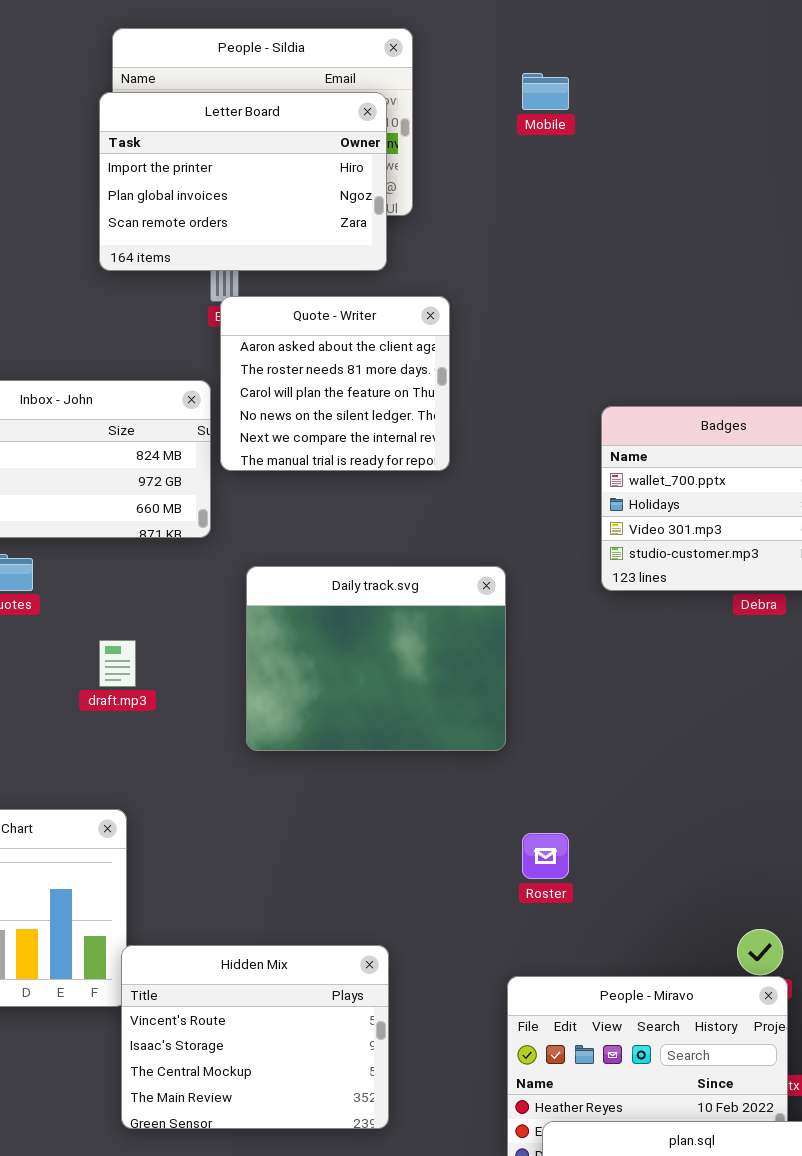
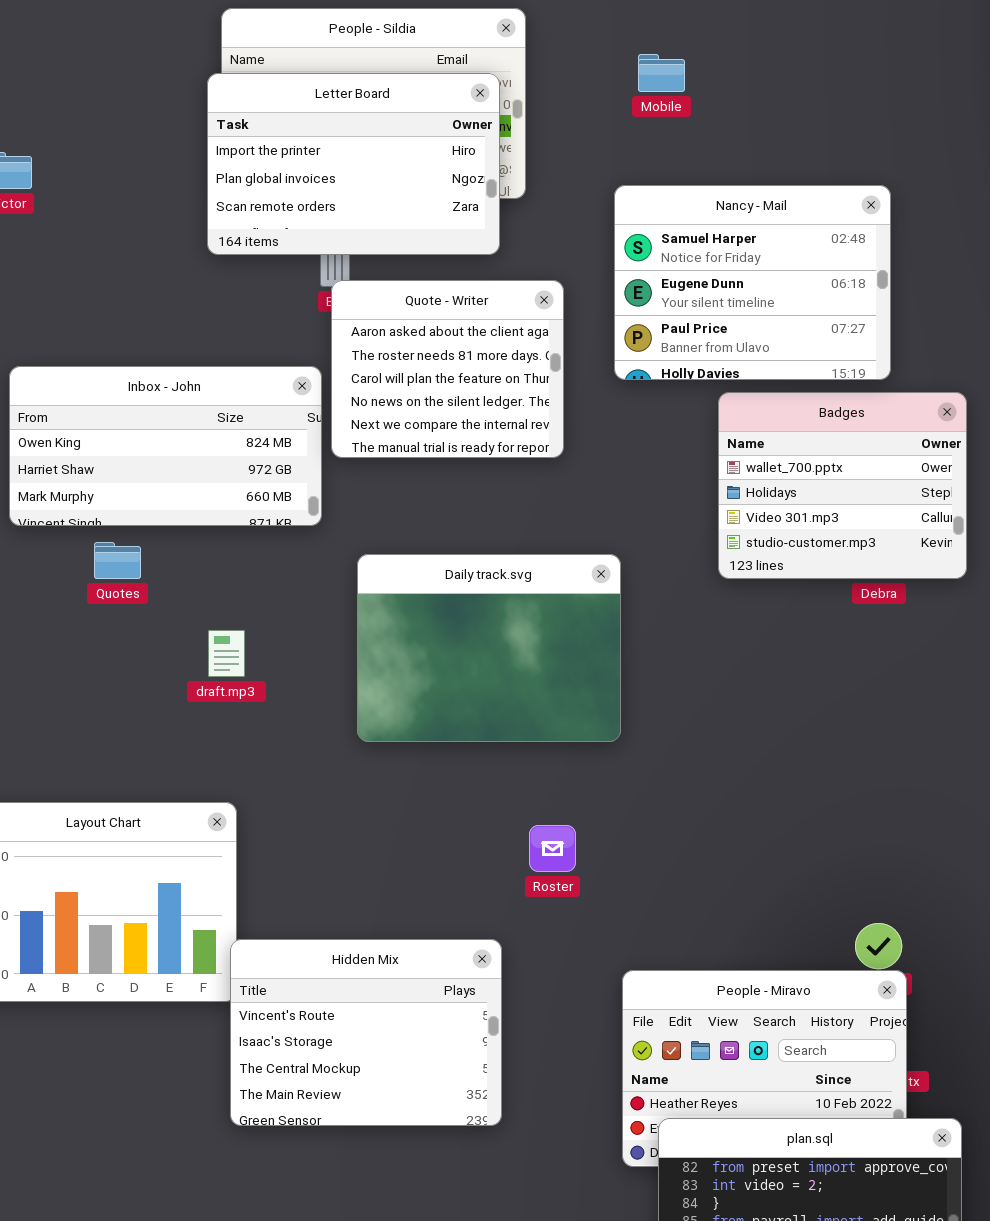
Nancy - Mail: none -> [614,185,891,380], opened
Roster: [522,833,569,879] -> [529,825,576,872], moved

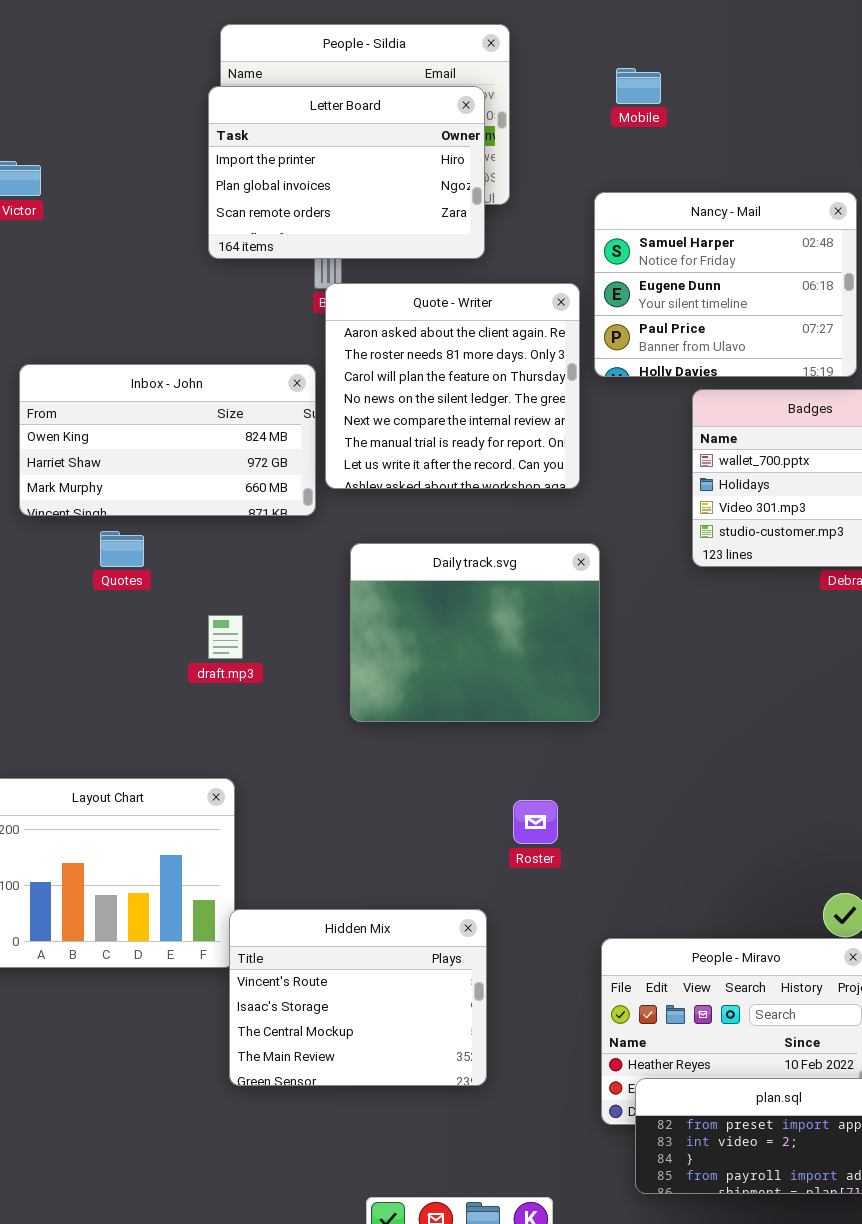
Quote - Writer: [331,280,564,458] -> [325,283,580,489], resized

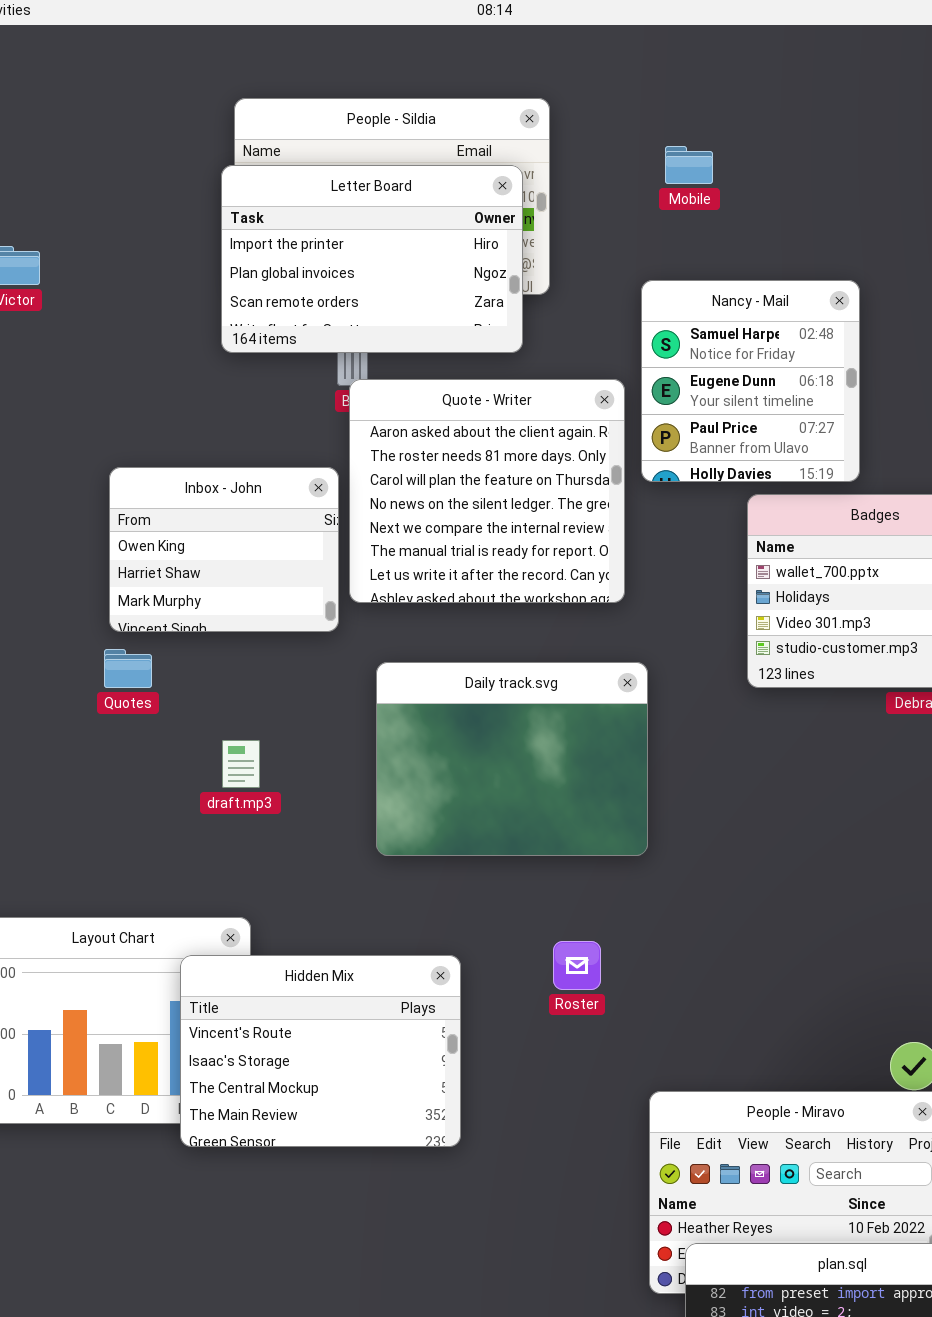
Nancy - Mail: [594,192,857,377] -> [641,280,860,482], resized
Inbox - John: [19,364,316,516] -> [109,467,339,632], resized
Hidden Mix: [229,909,487,1086] -> [180,955,461,1147], moved

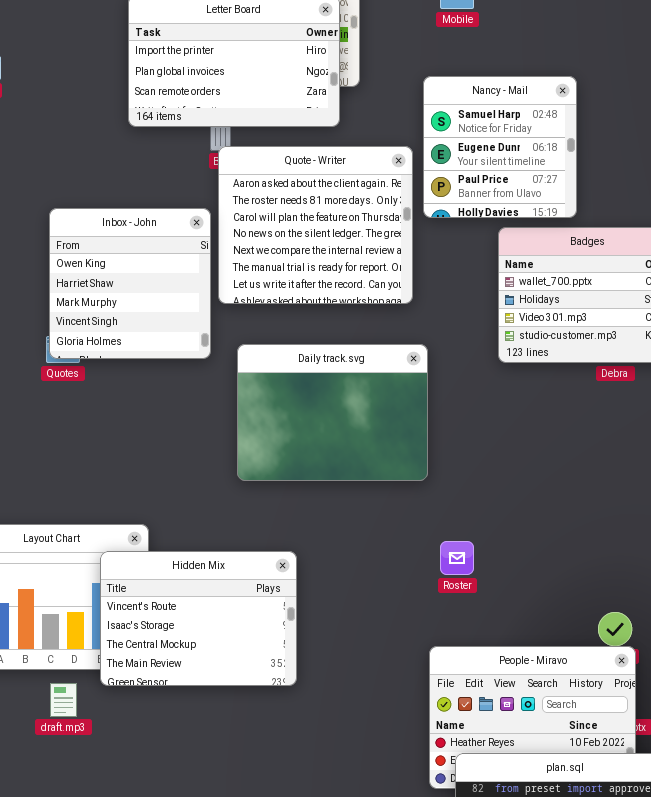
Inbox - John: [109,467,339,632] -> [49,208,211,359], resized
draft.mp3: [222,740,260,788] -> [50,683,77,717], moved
Roster: [553,941,601,990] -> [440,541,474,575], moved

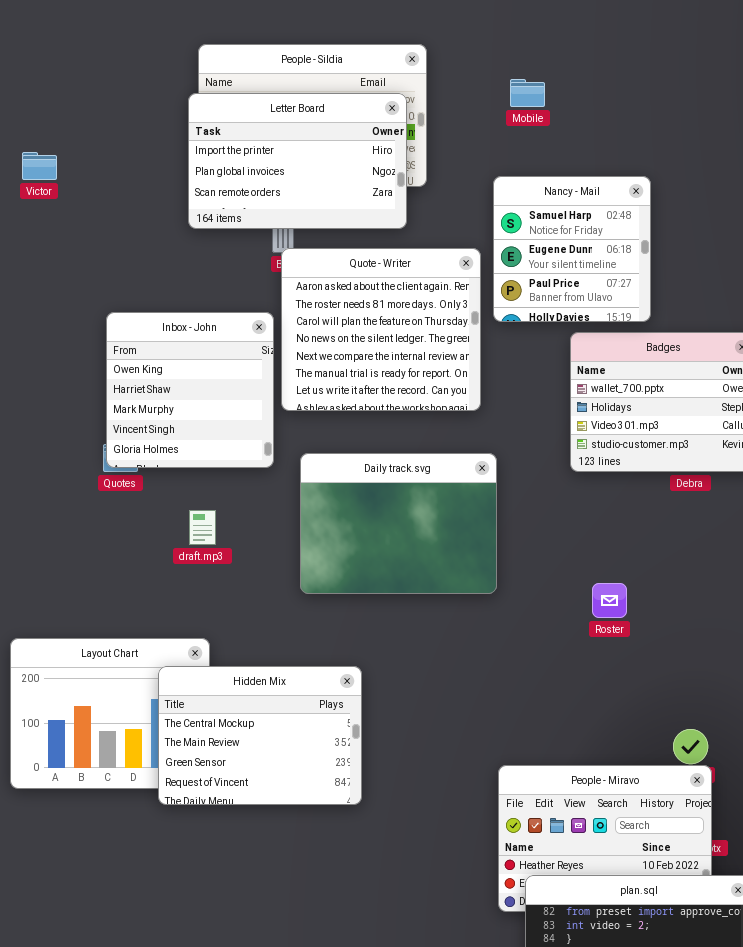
Roster: [440,541,474,575] -> [592,583,627,618], moved
Hidden Mix: [100,551,297,686] -> [158,666,362,805], scrolled down 2 rows
draft.mp3: [50,683,77,717] -> [189,510,216,545], moved

